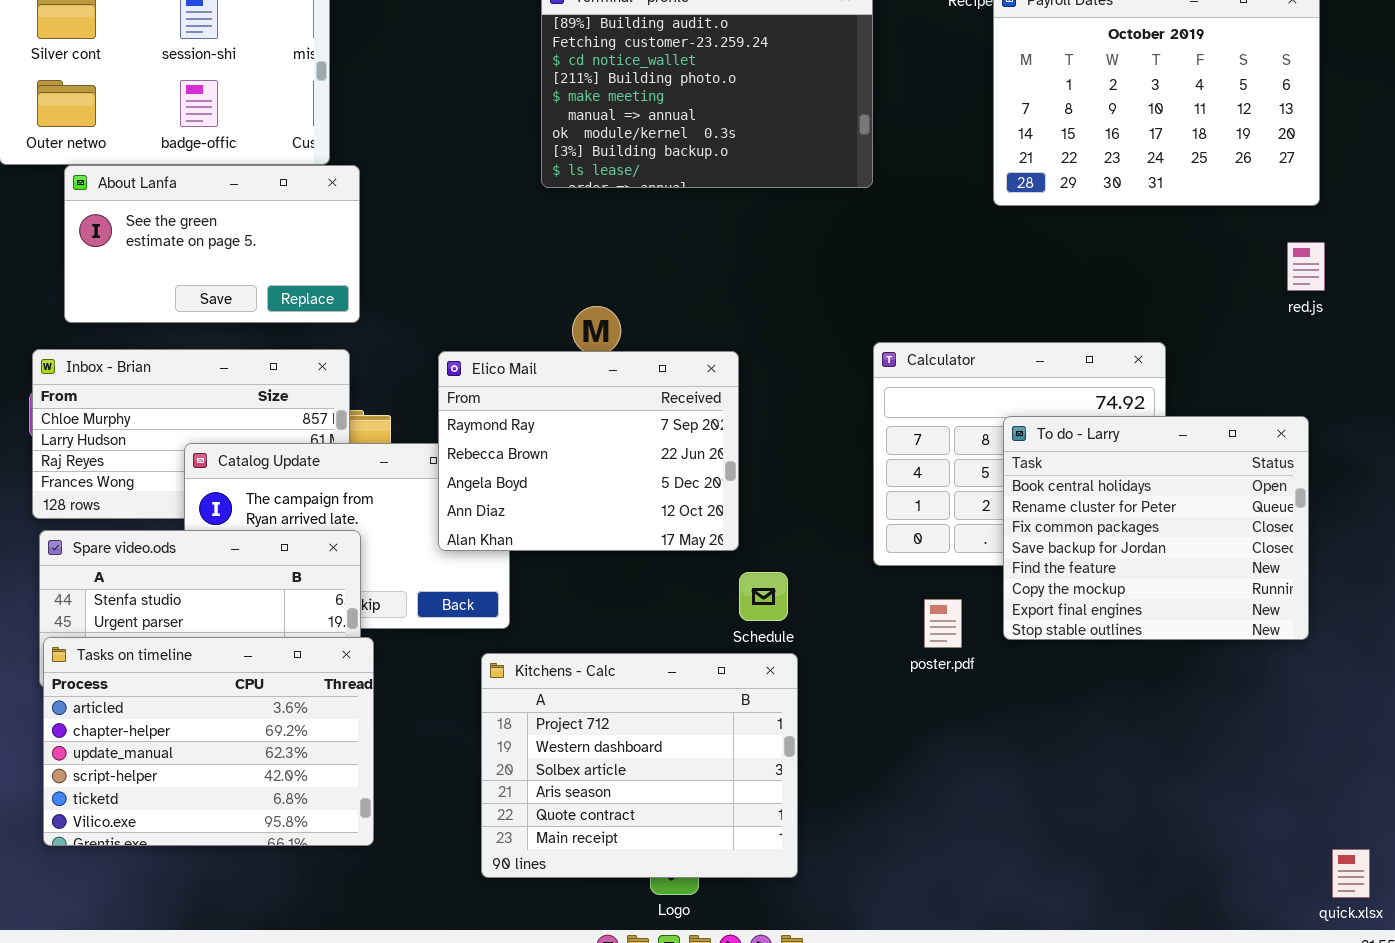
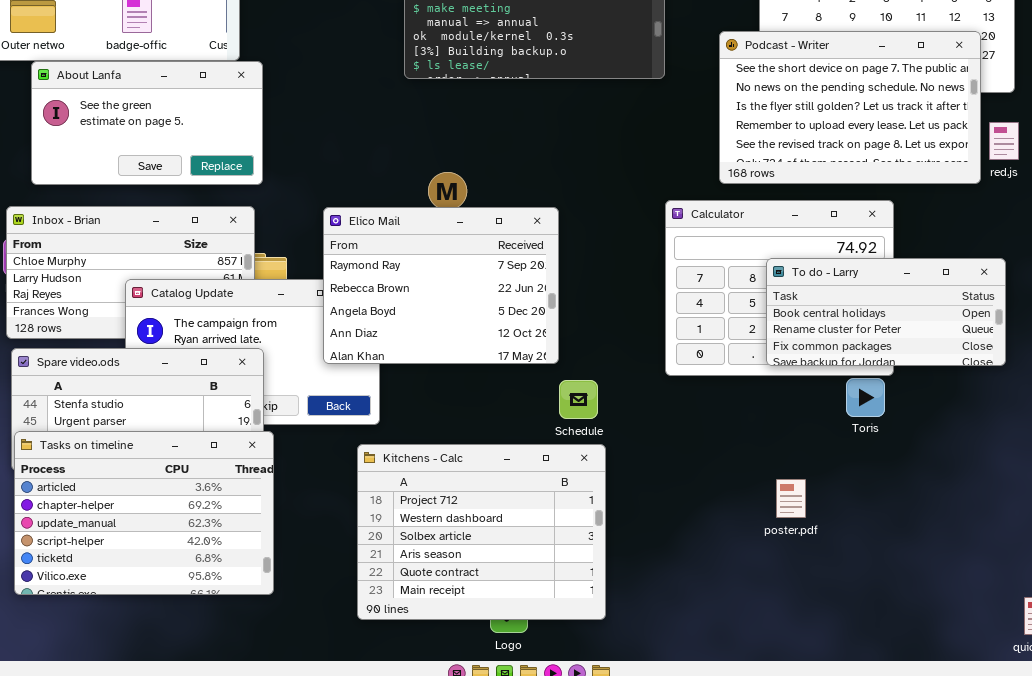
Podcast - Writer: none -> [719,31,981,184], opened
To do - Larry: [1003,416,1309,640] -> [766,258,1006,366], resized
poster.pdf: [924,599,962,648] -> [776,479,806,518], moved

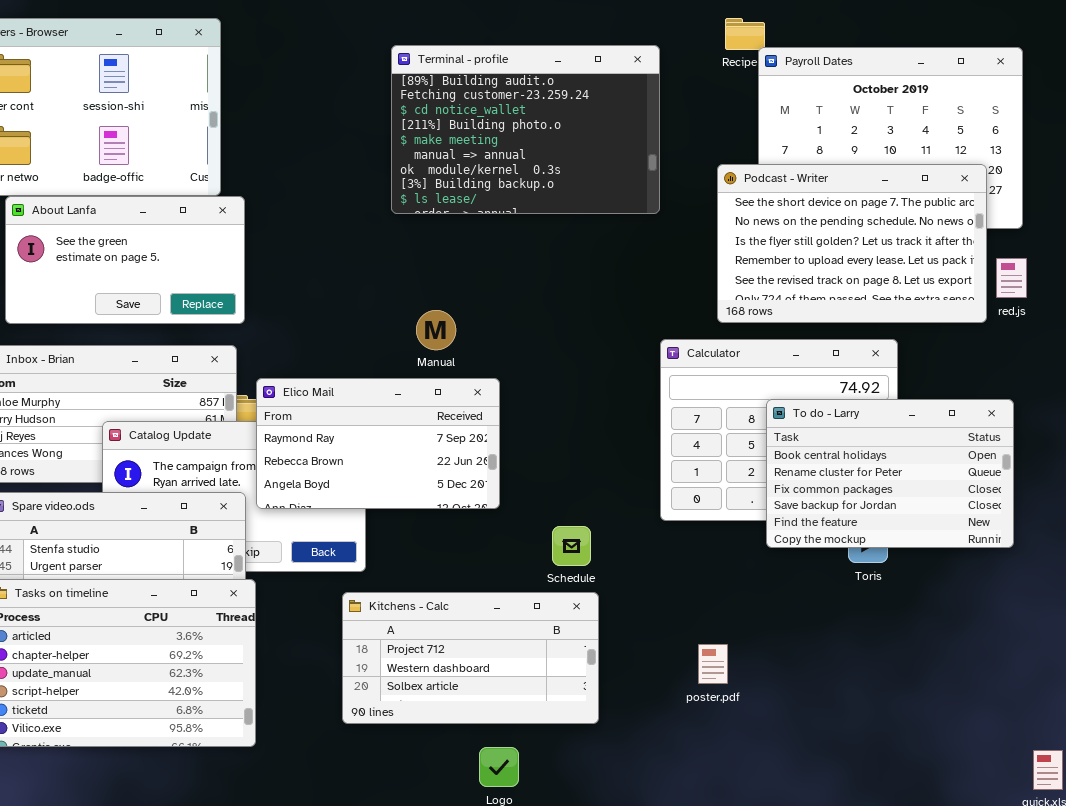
Elico Mail: [323,207,559,364] -> [256,378,500,509], moved, resized
To do - Larry: [766,258,1006,366] -> [766,399,1014,548], resized
Kitchens - Calc: [357,444,606,620] -> [342,592,599,724], resized
poster.pdf: [776,479,806,518] -> [698,644,728,684], moved

